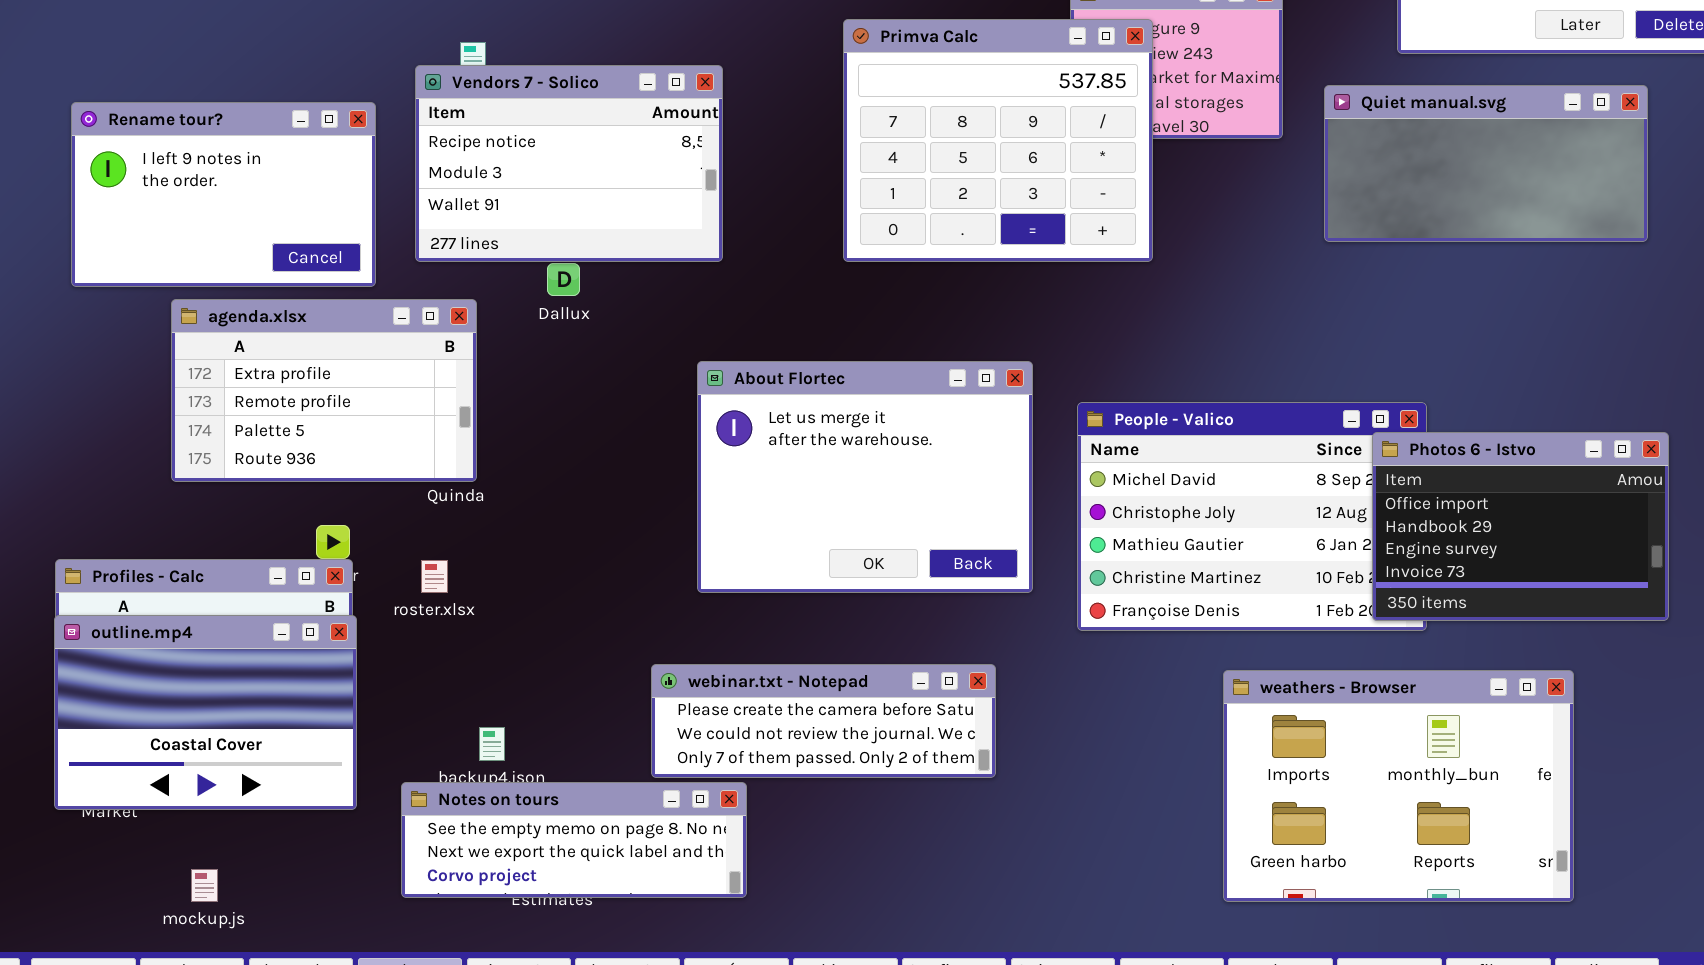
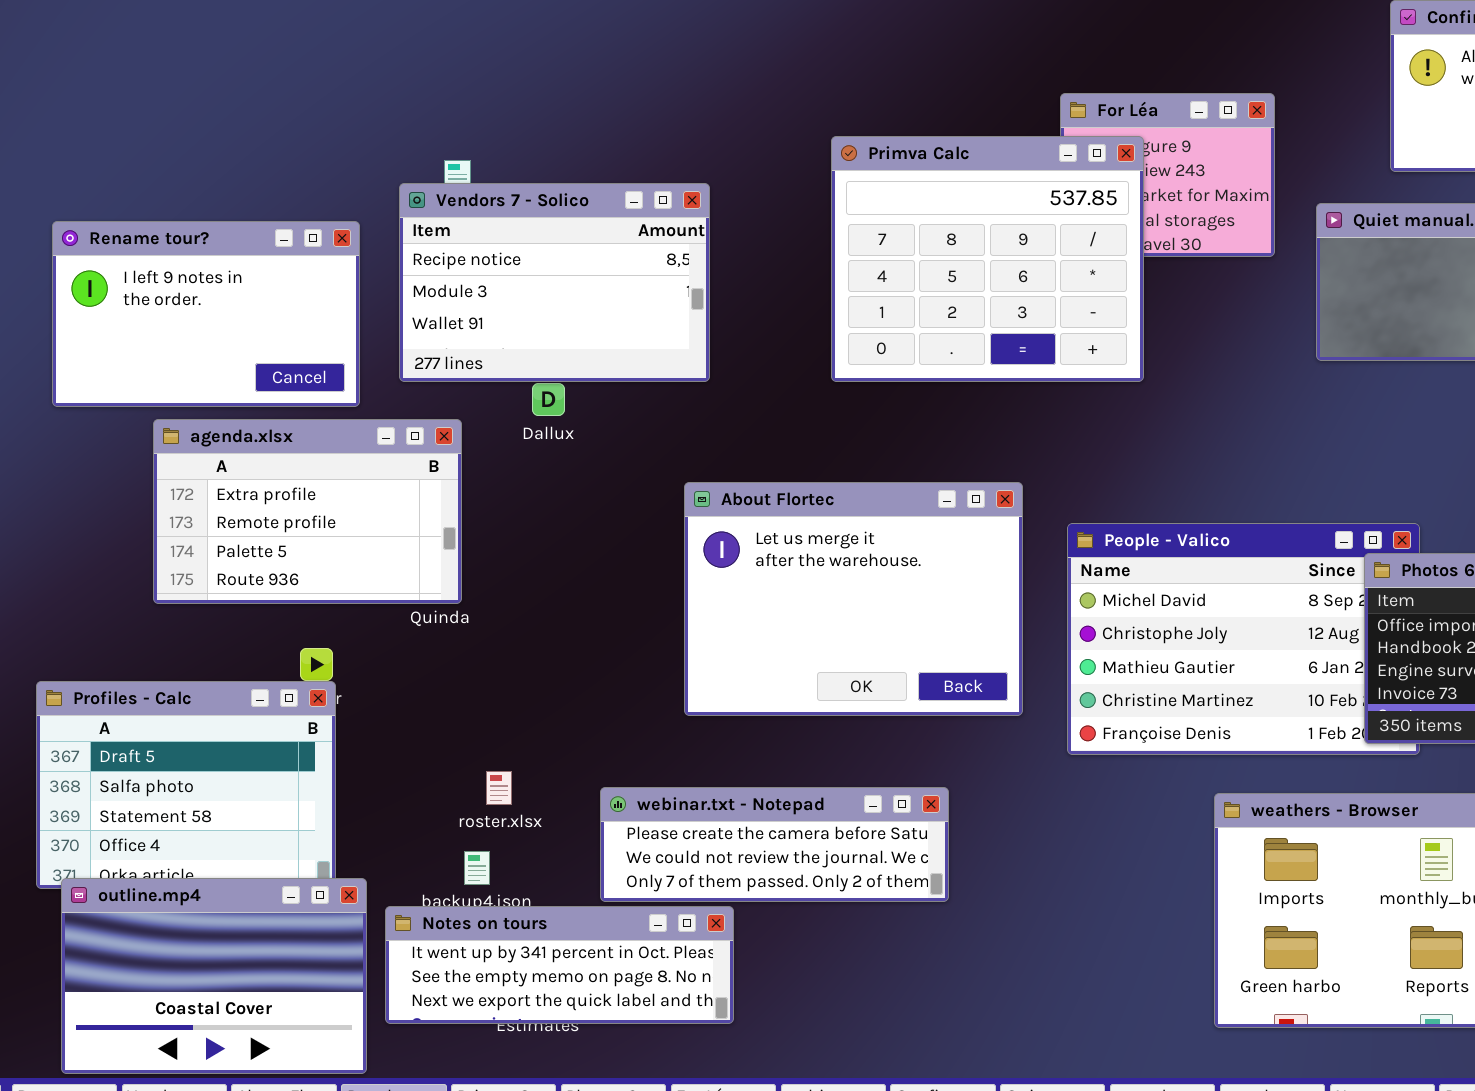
roster.xlsx: [421,560,448,593] -> [486,771,512,805], moved
outline.mp4: [54,615,357,810] -> [61,878,367,1074], moved
webinar.txt - Notepad: [651,664,996,778] -> [600,787,949,902], moved
Notes on tours: [401,782,747,898] -> [385,906,734,1024], scrolled up 1 row

